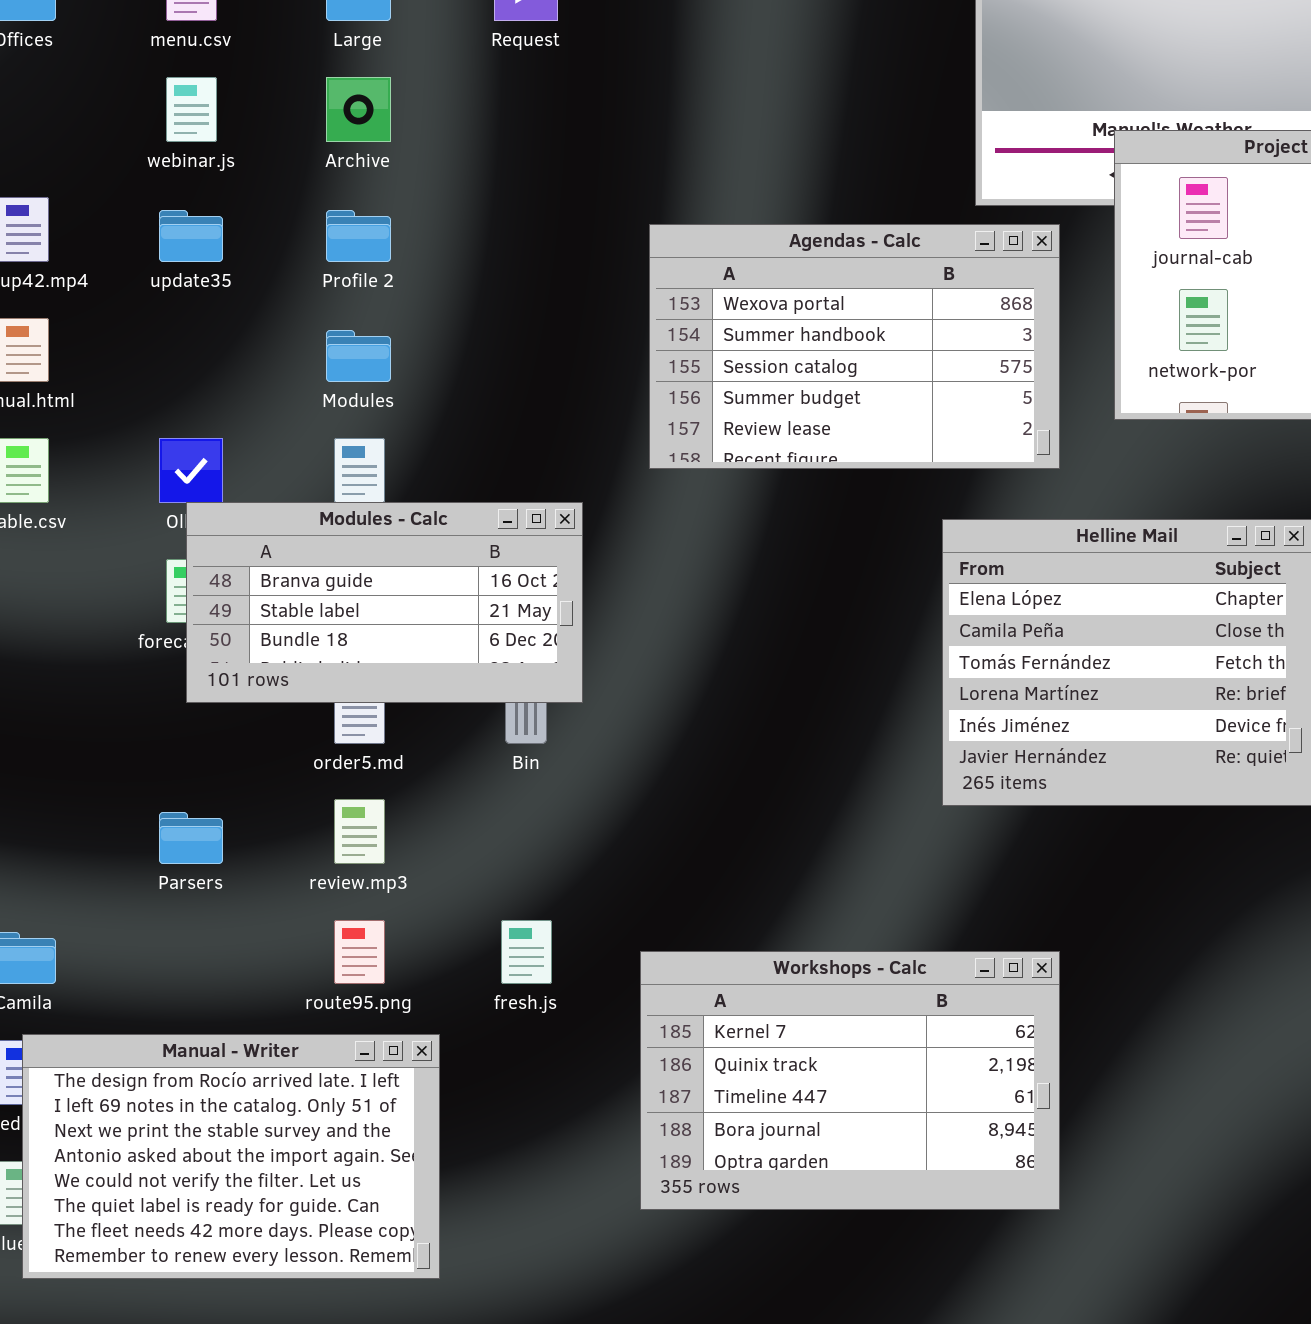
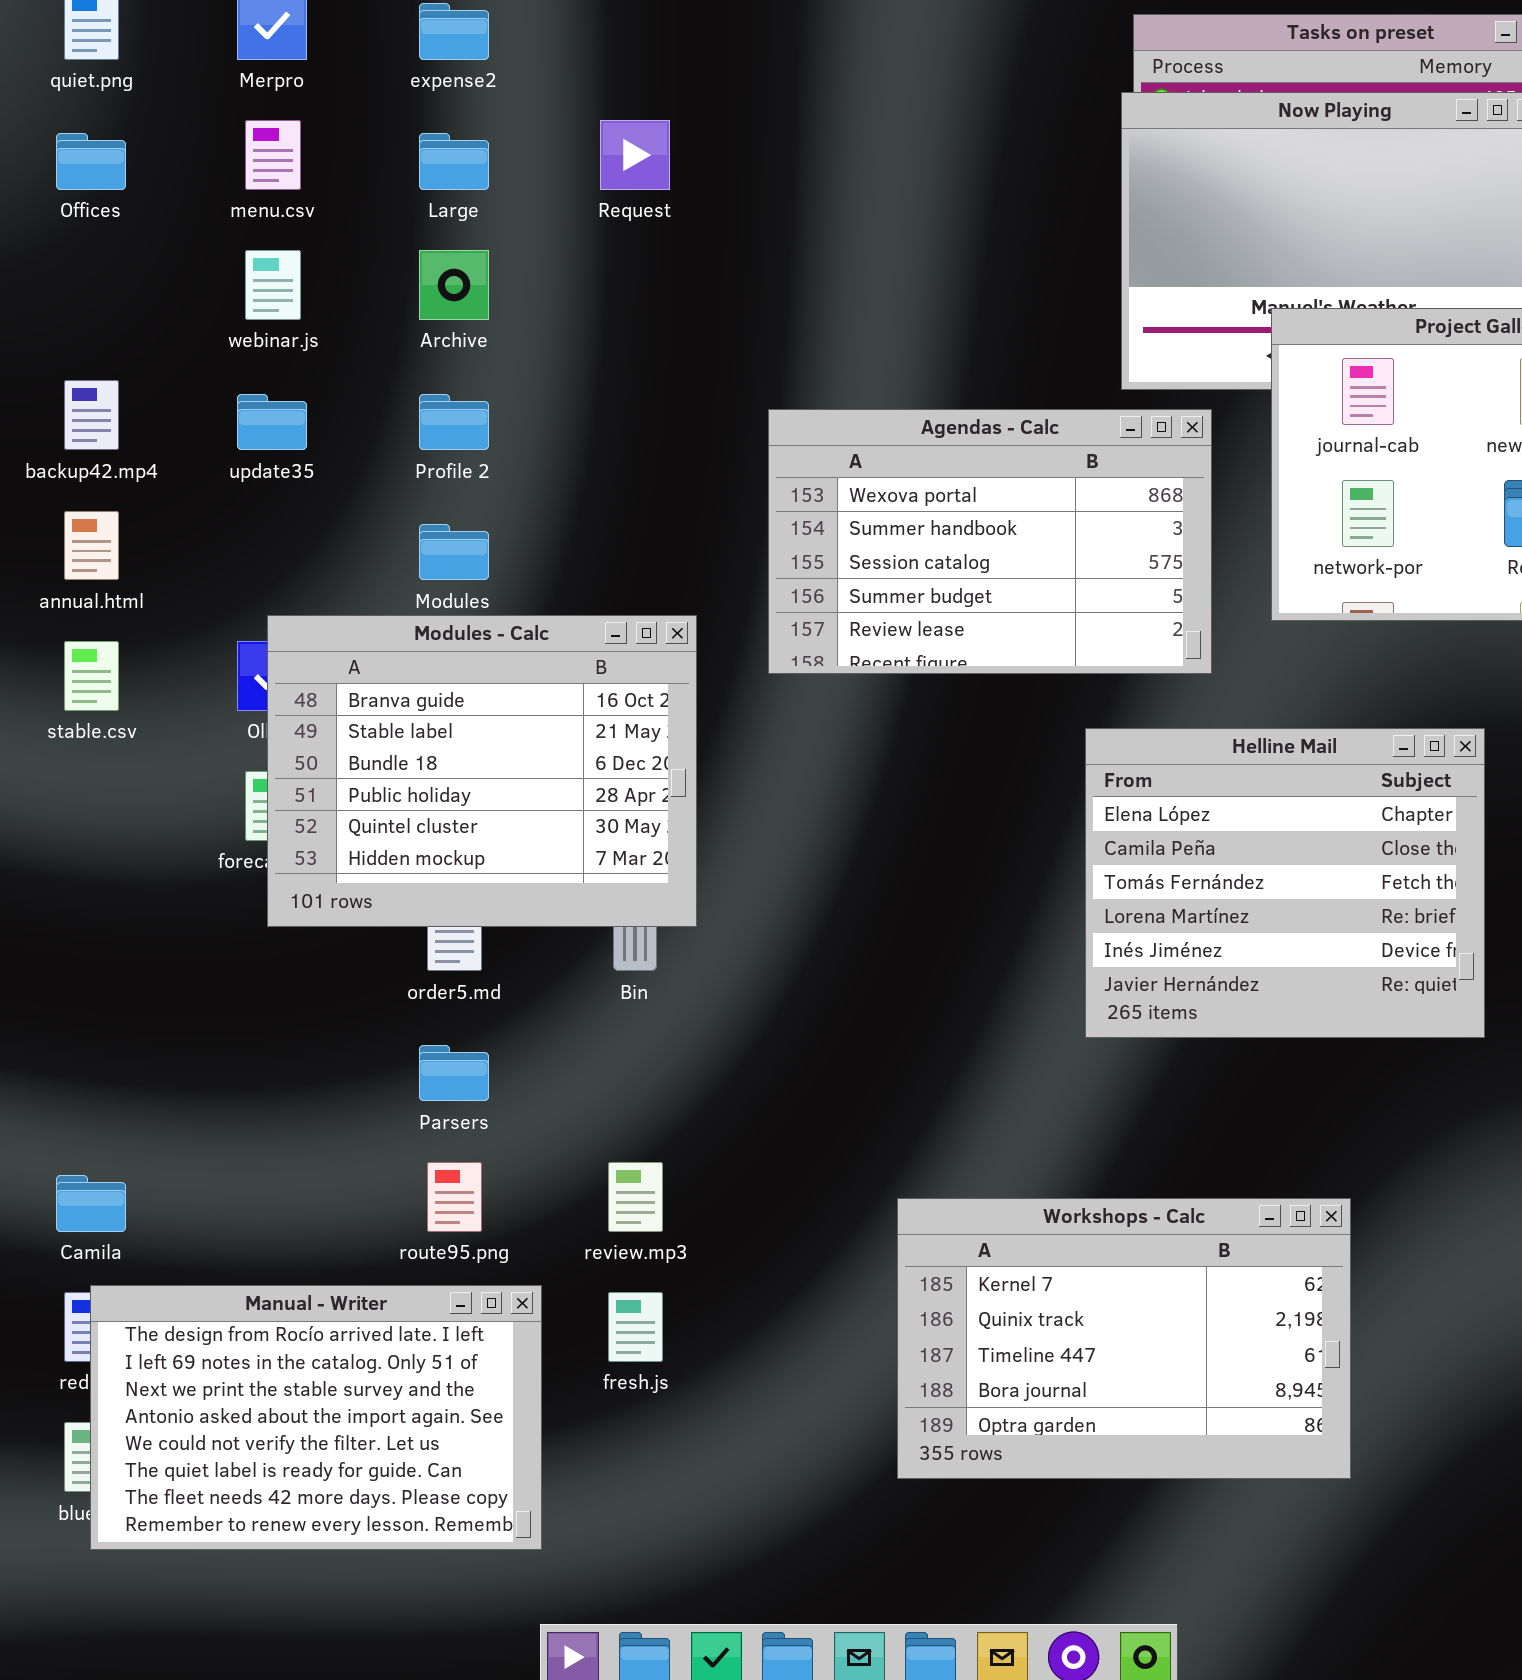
Modules - Calc: [186,502,583,703] -> [267,615,697,927], resized
review.mp3: [334,799,385,864] -> [608,1162,663,1232], moved
Parsers: [159,812,223,864] -> [419,1045,489,1101], moved
fresh.js: [501,920,552,984] -> [608,1292,663,1362], moved
Workshops - Calc: [640,951,1060,1210] -> [897,1198,1351,1479], moved

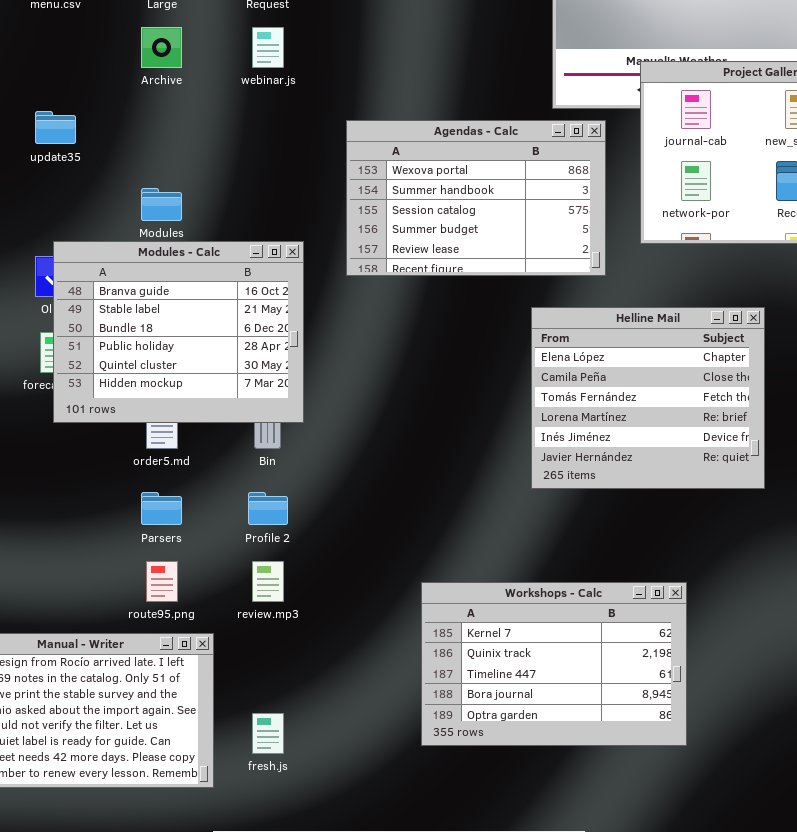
webinar.js: [245,250,301,320] -> [252,27,284,68], moved
Profile 2: [419,394,489,450] -> [248,492,288,525], moved
fresh.js: [608,1292,663,1362] -> [252,713,284,754], moved

